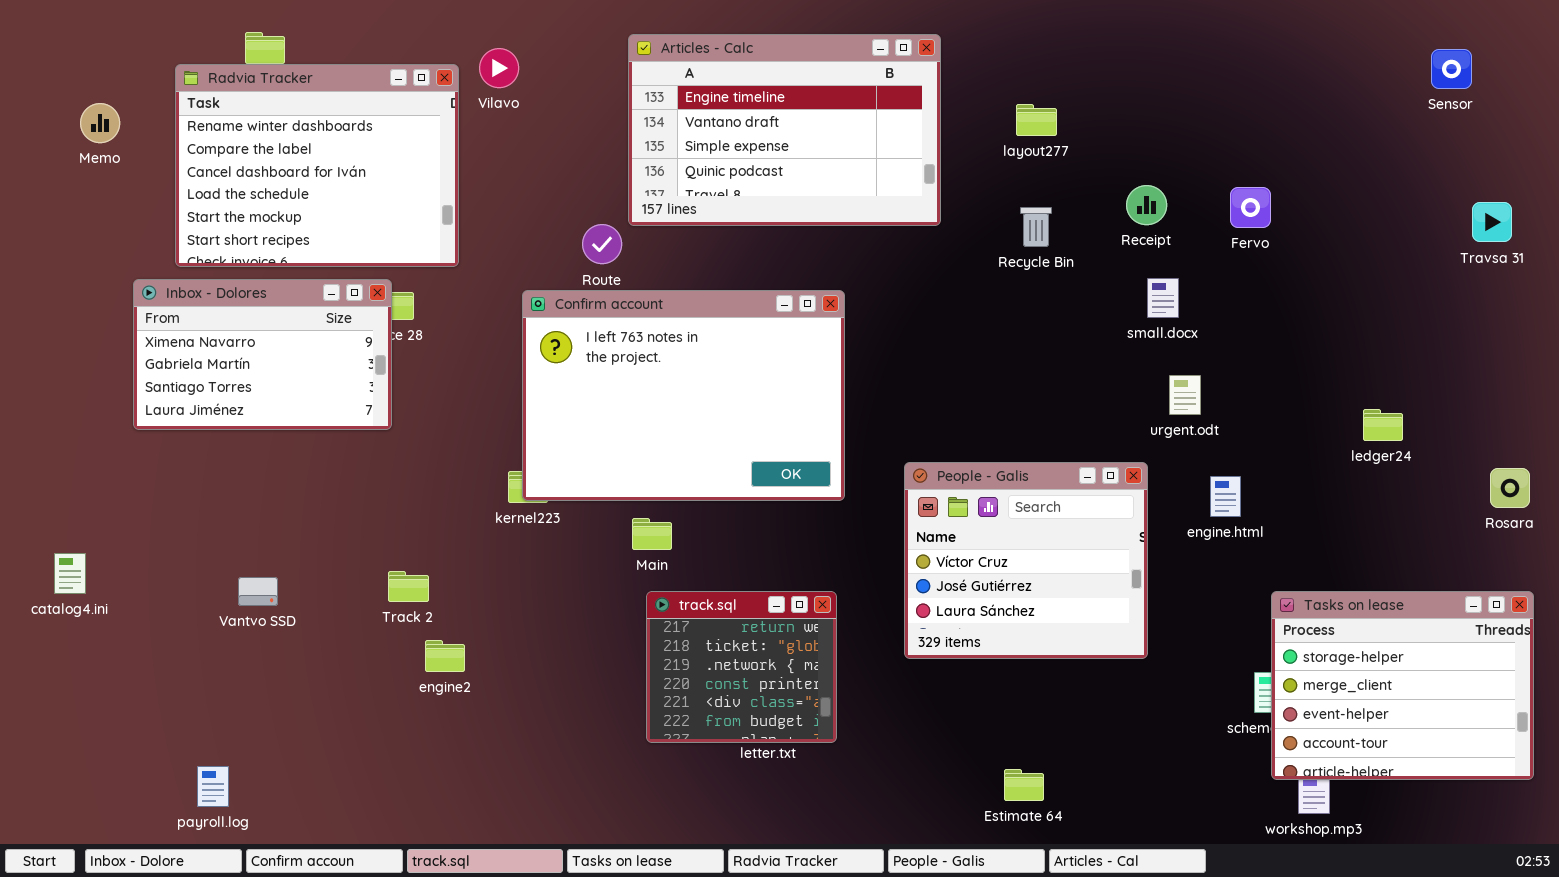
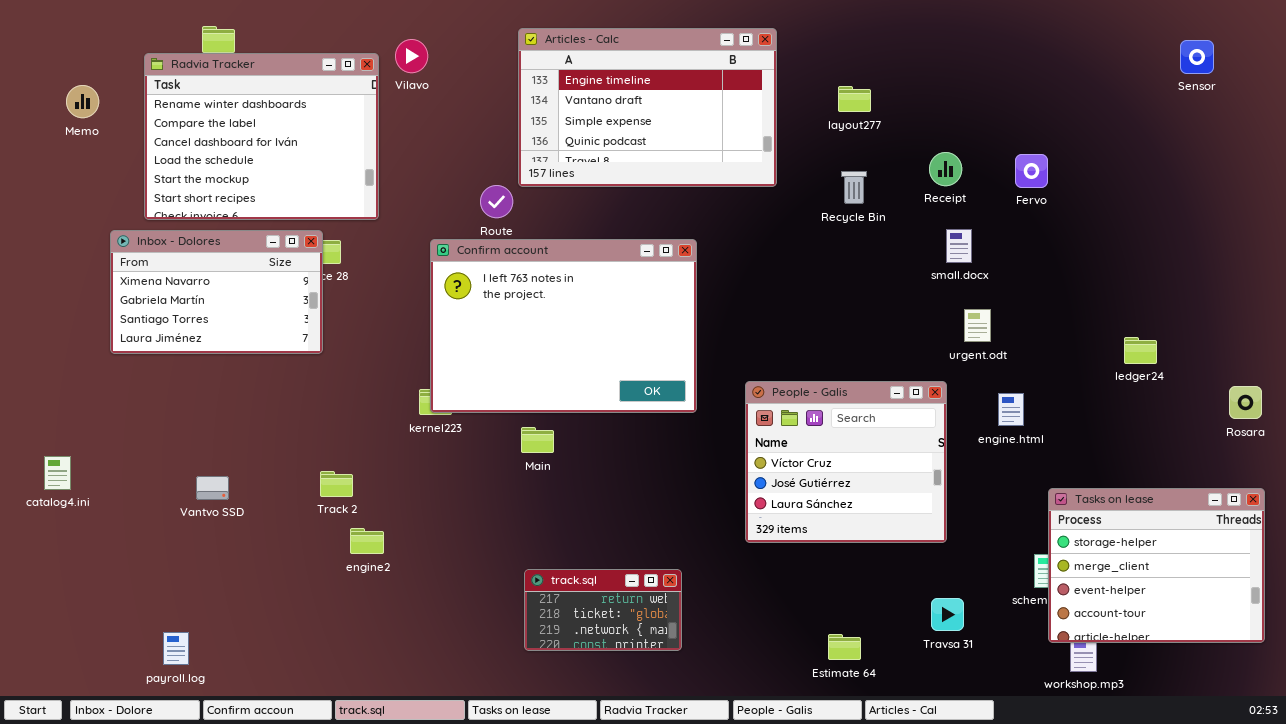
Travsa 31: [1472,202,1512,242] -> [931,598,964,631], moved
track.sql: [646,591,837,743] -> [524,569,682,651], moved, resized

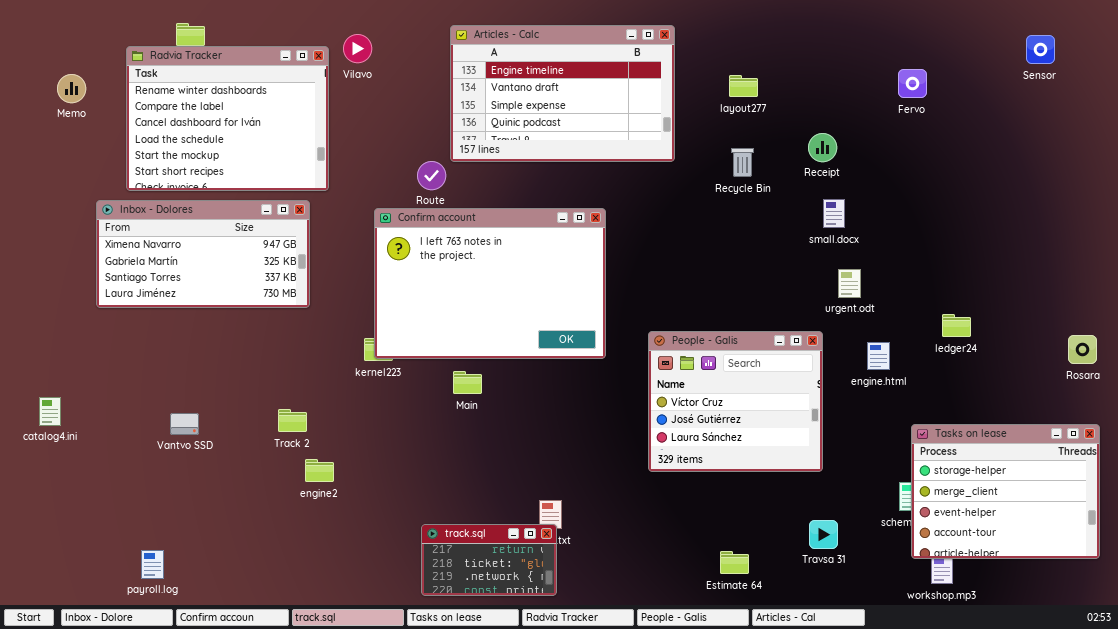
Fervo: [1015,154,1048,188] -> [898,69,927,98], moved
Inbox - Dolores: [110,230,323,354] -> [96,200,310,308], resized
ledger24: [1124,337,1157,364] -> [942,314,971,337], moved
track.sql: [524,569,682,651] -> [421,524,557,596], moved

